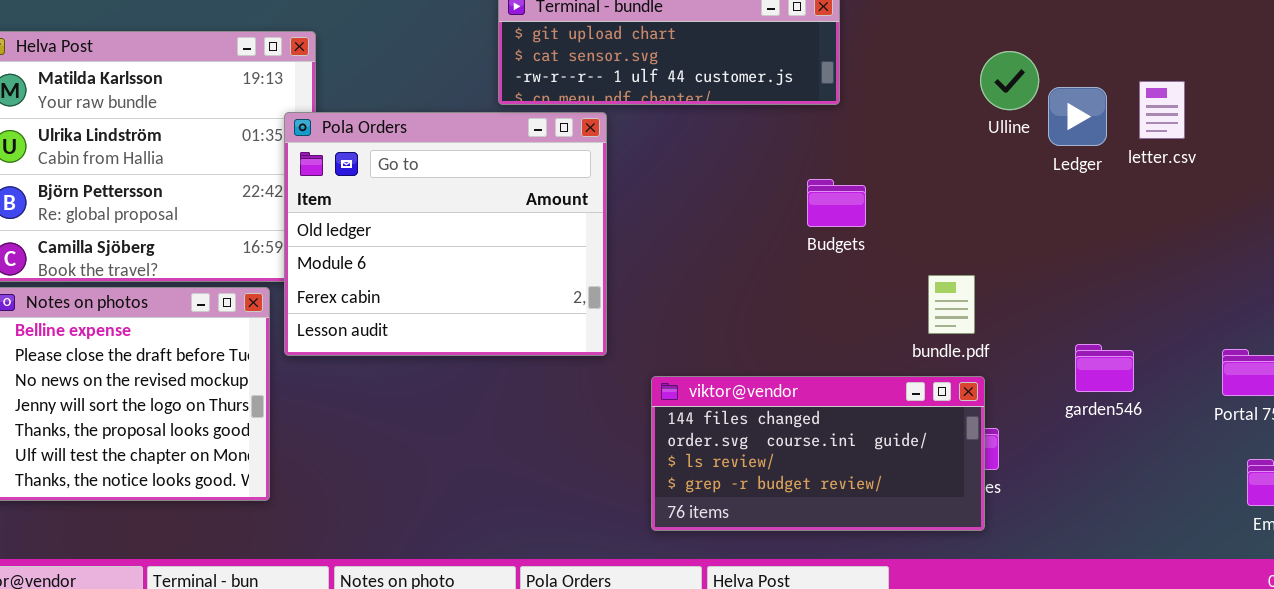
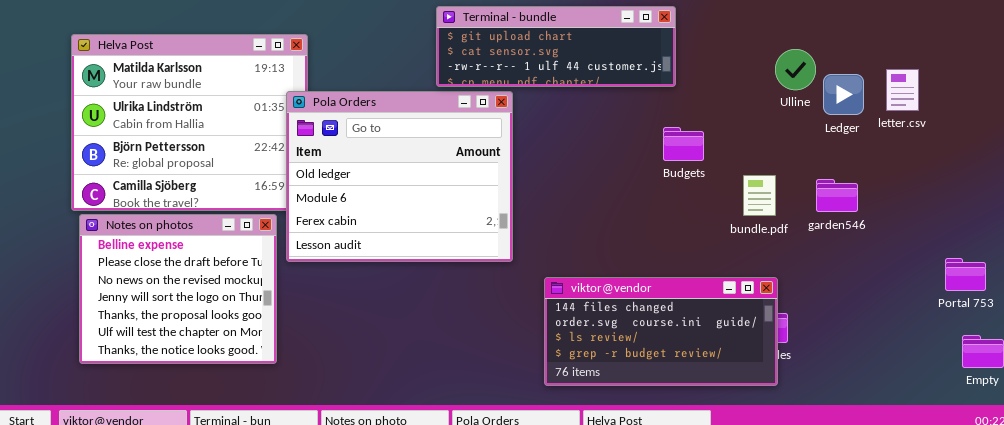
Budgets: [807,179,866,227] -> [663,127,704,161], moved
bundle.pdf: [928,275,975,334] -> [743,175,776,216], moved
garden546: [1075,344,1134,392] -> [816,179,858,212], moved

